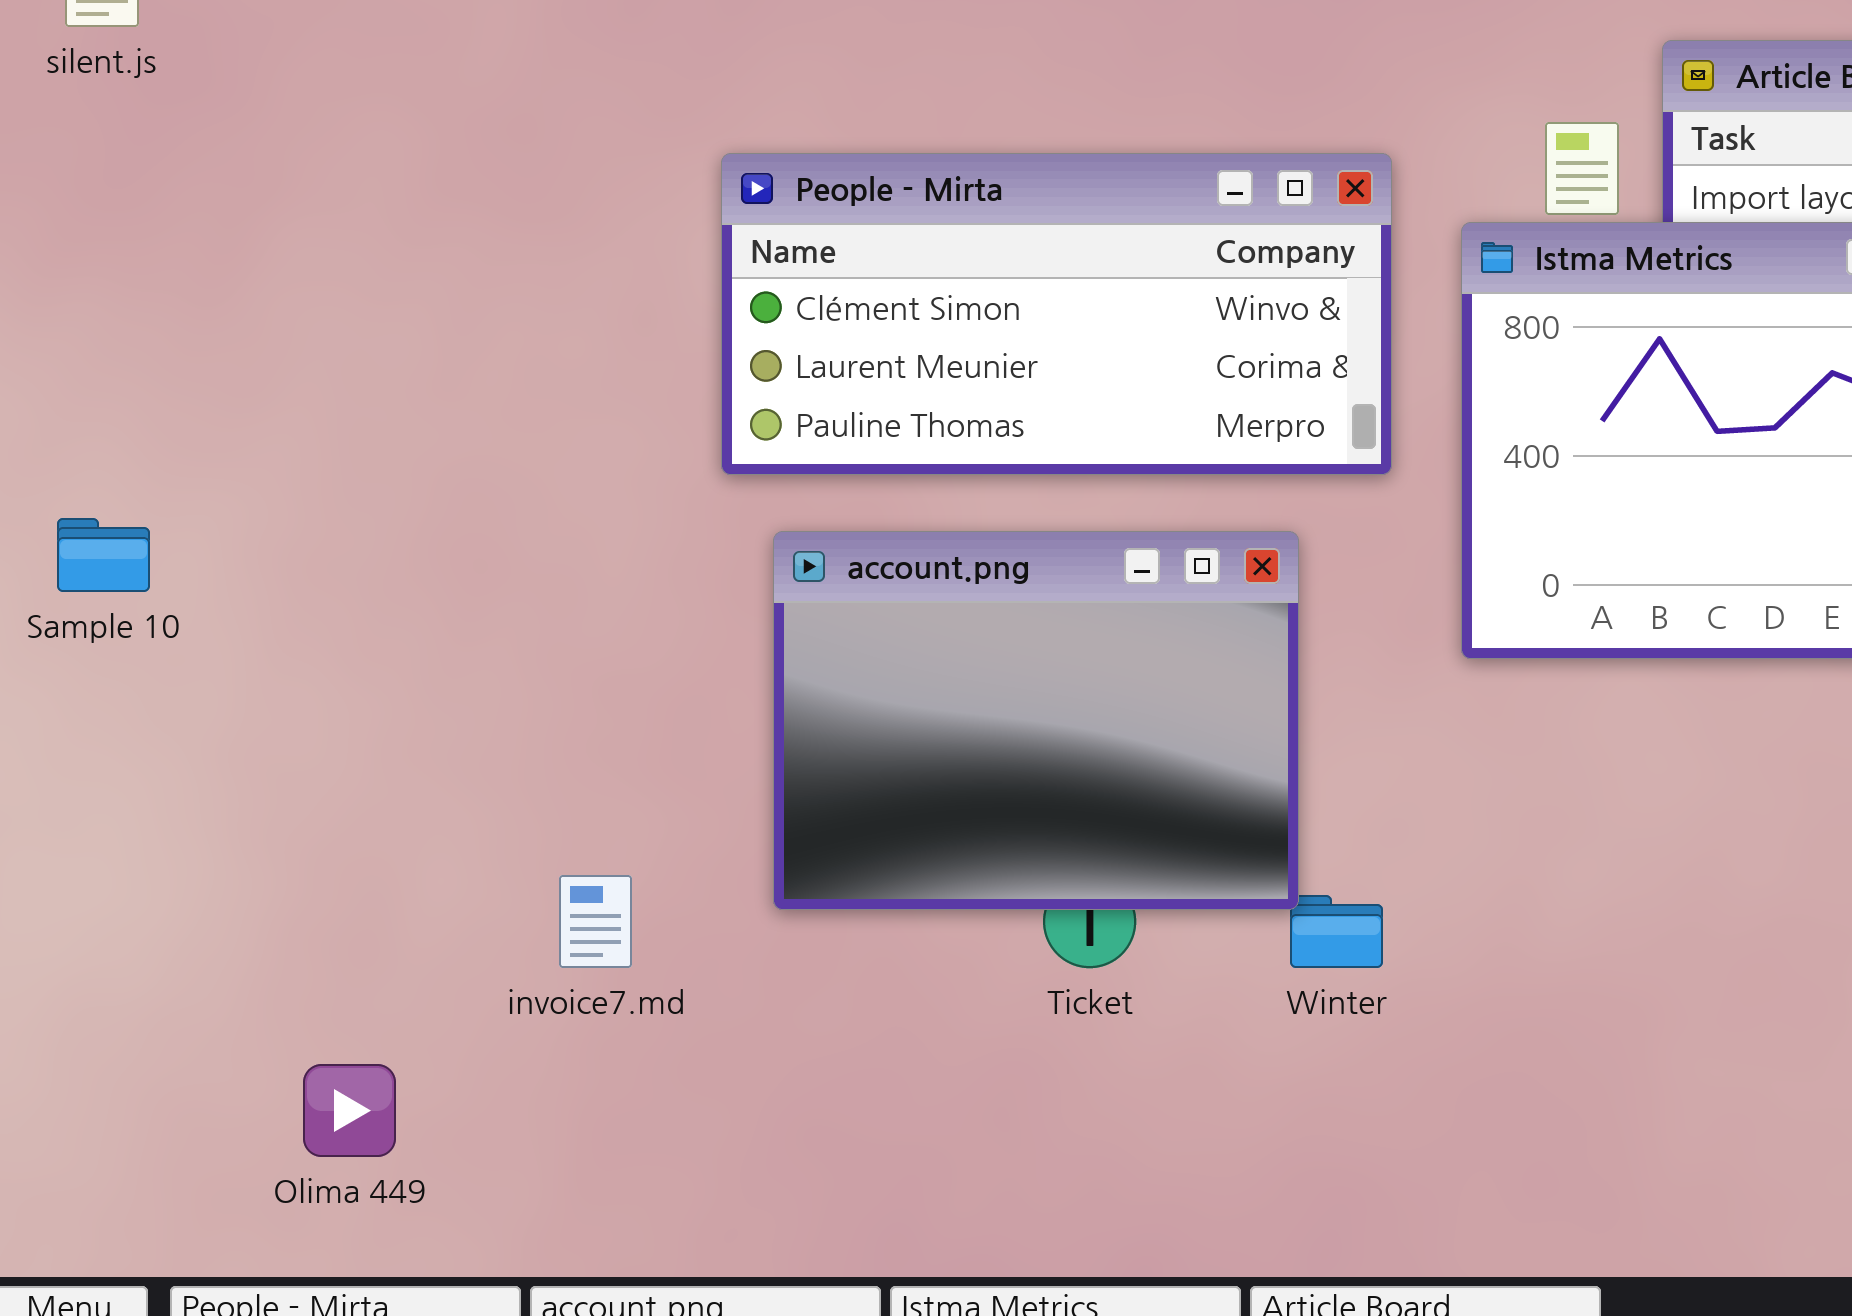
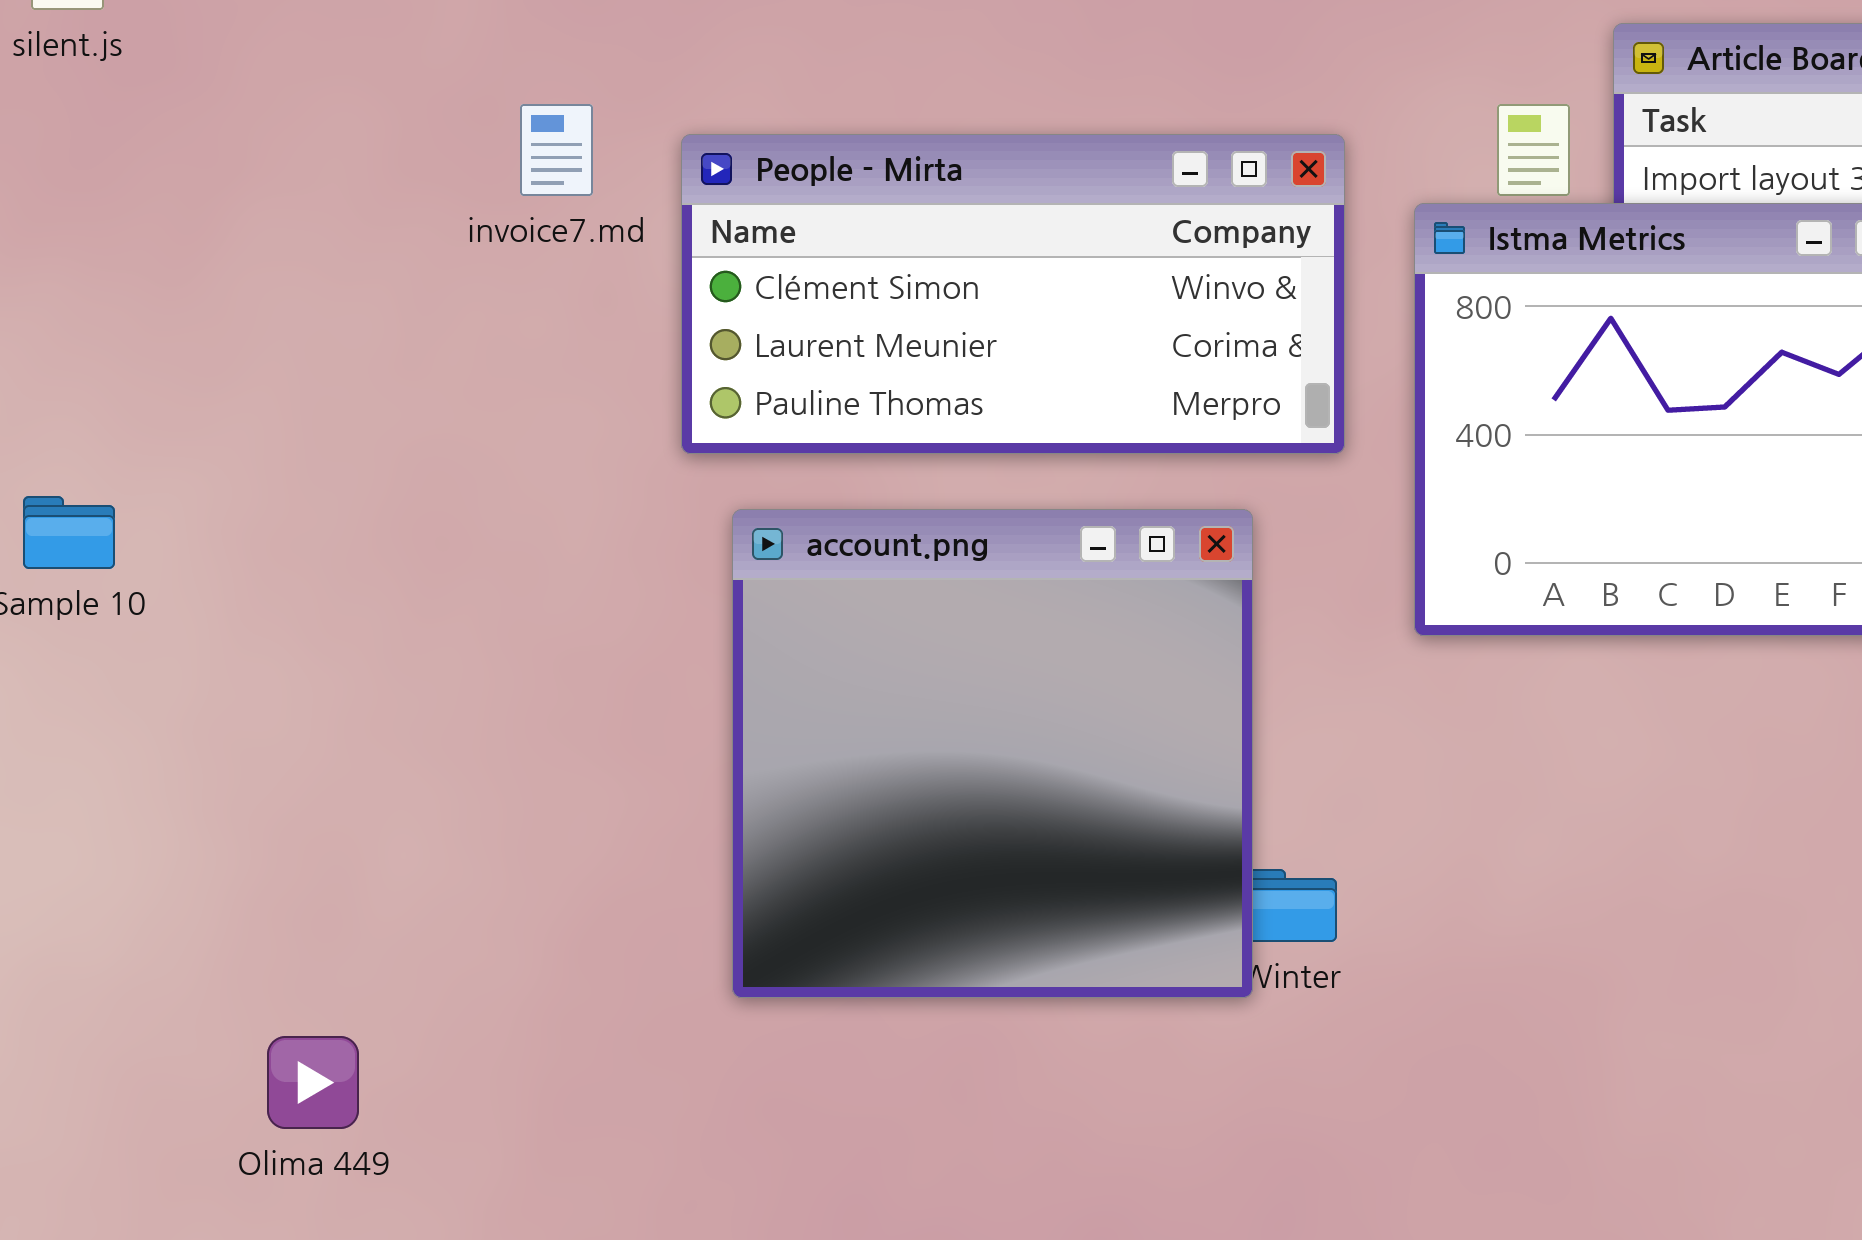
account.png: [773,531,1299,910] -> [732,509,1253,998], resized
invoice7.md: [559,875,632,968] -> [520,104,593,196], moved

